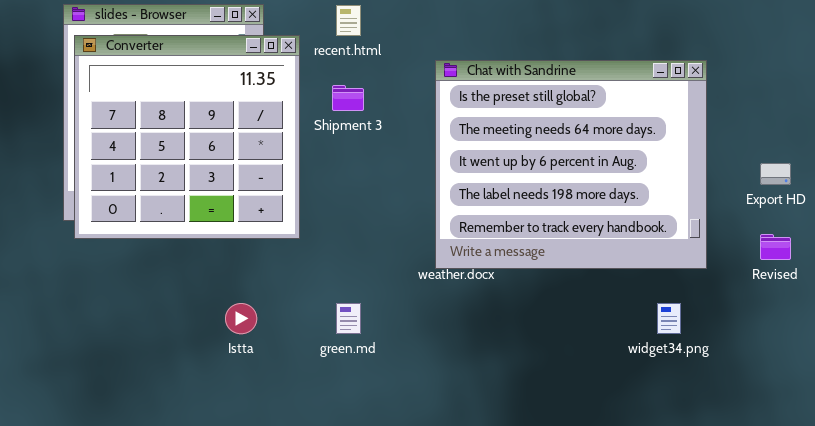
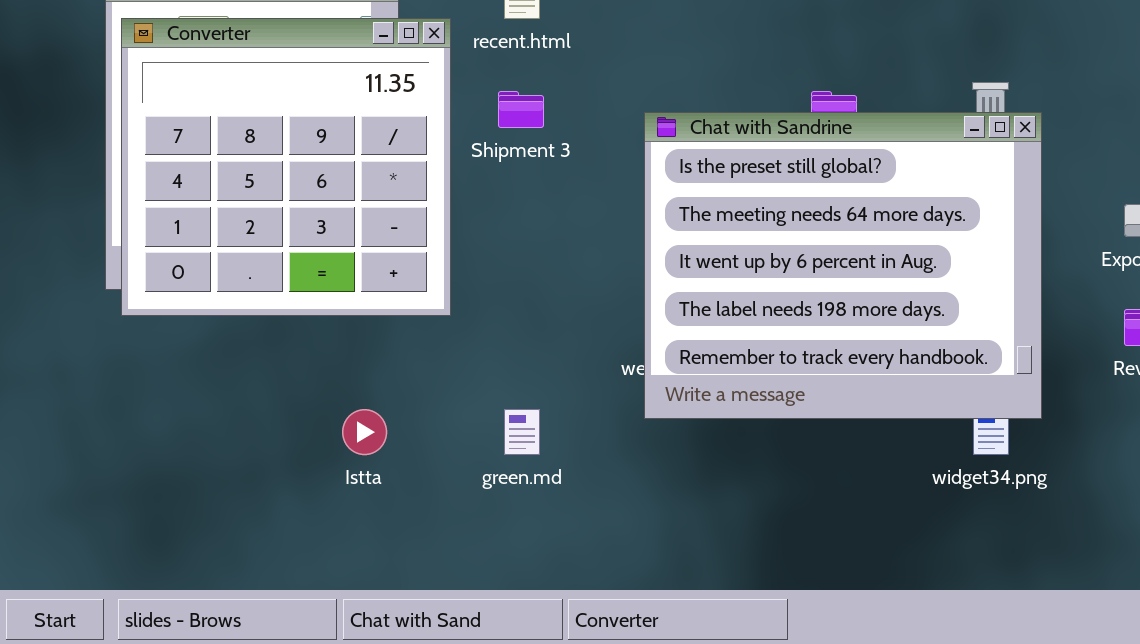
Chat with Sandrine: [435,60,707,269] -> [644,112,1042,419], moved

